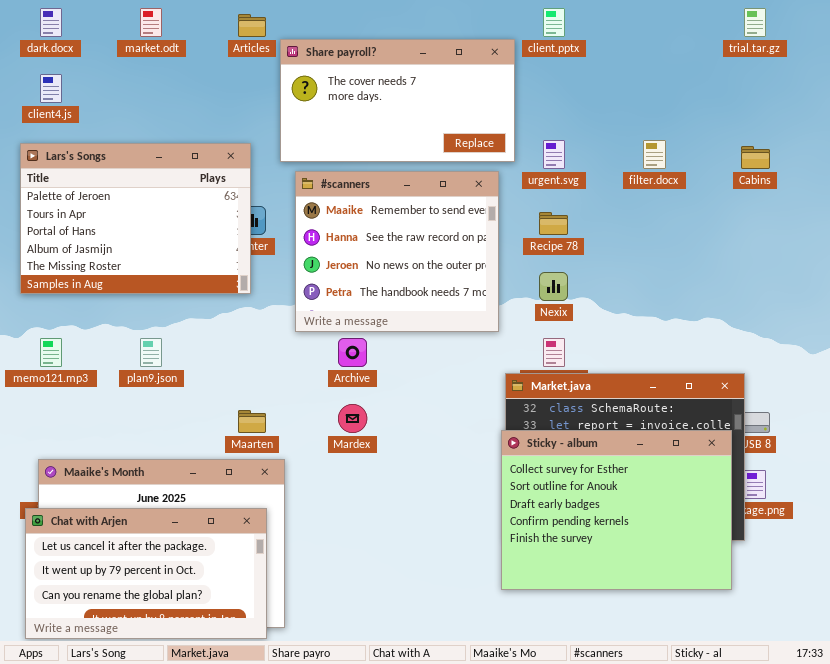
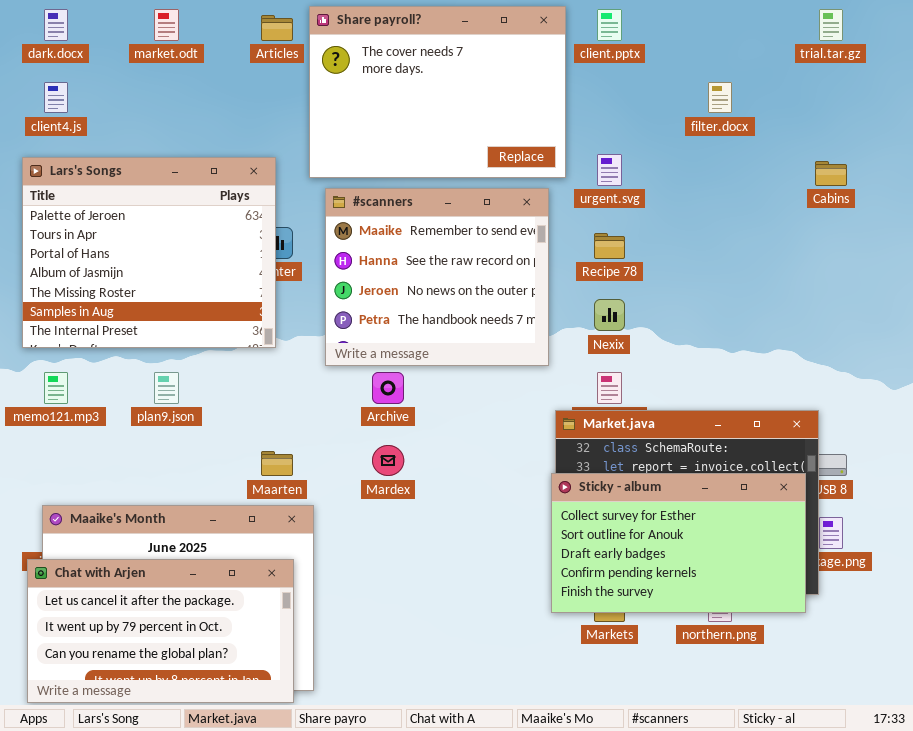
Share payroll?: [280,39,515,162] -> [309,6,566,178], resized
filter.docx: [643,140,666,169] -> [708,82,732,113], moved
Lars's Songs: [20,143,251,294] -> [22,157,276,348], resized
Sticky - album: [501,430,732,590] -> [551,473,806,613], resized

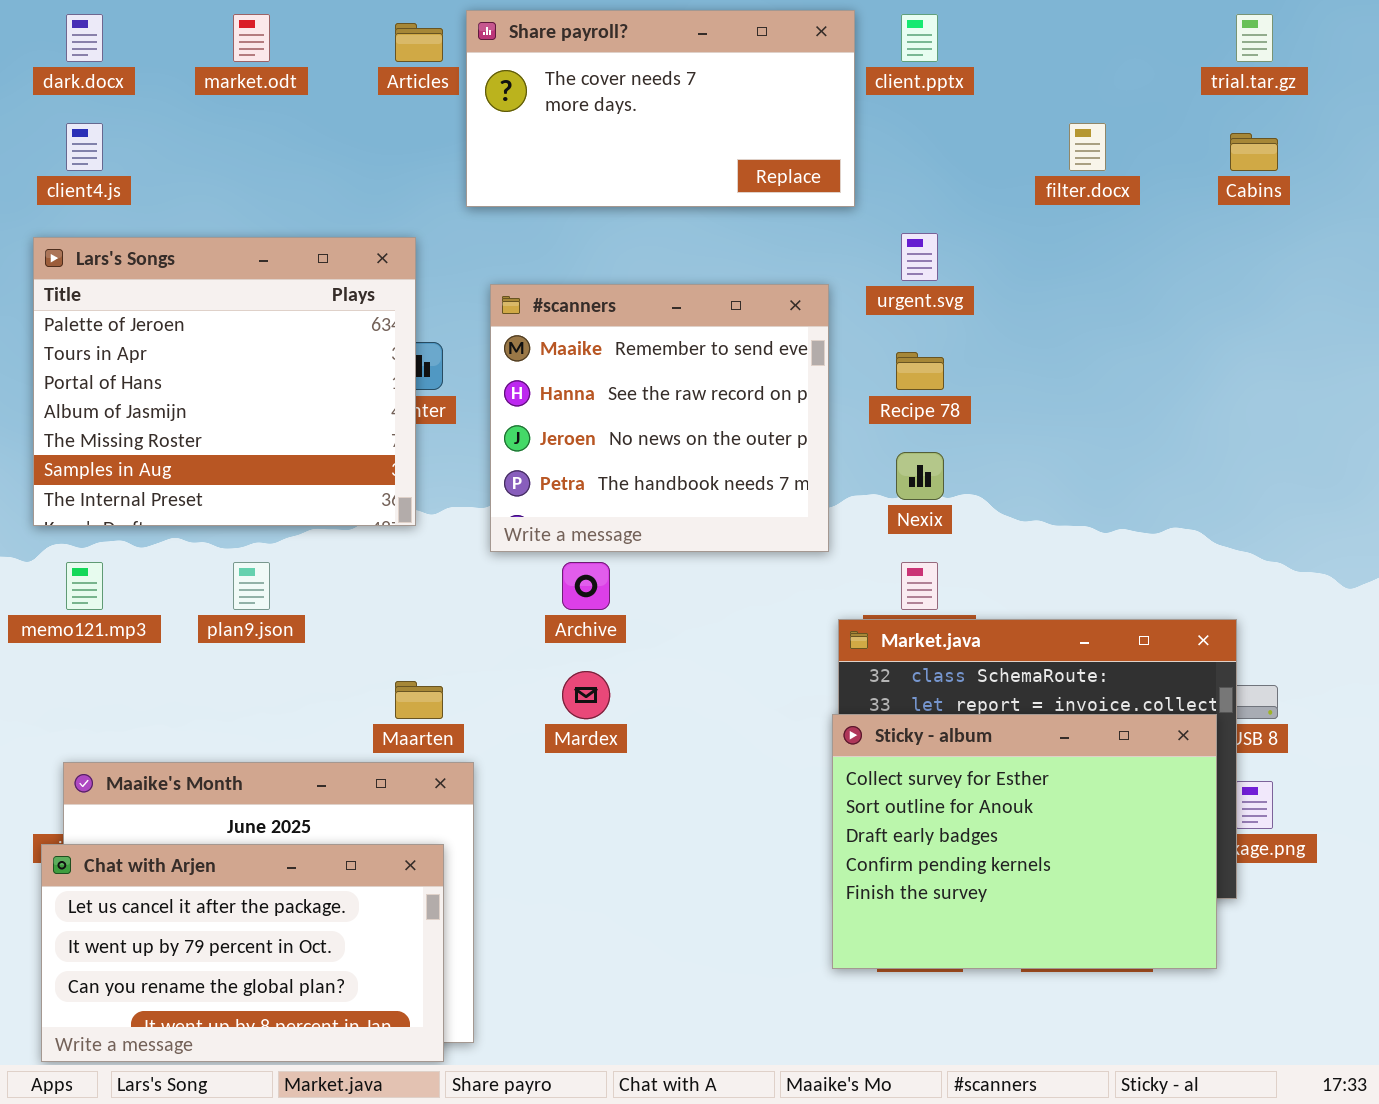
Share payroll?: [309,6,566,178] -> [466,10,855,207], resized
Cabins: [815,161,847,186] -> [1230,133,1278,171], moved
Sticky - album: [551,473,806,613] -> [832,714,1217,969], resized

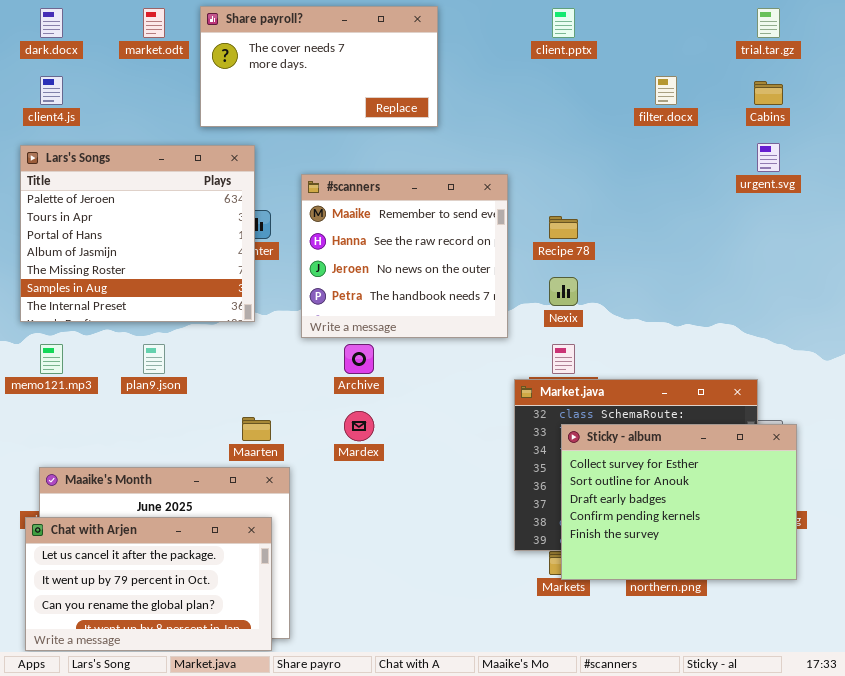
Share payroll?: [466,10,855,207] -> [200,6,438,127], moved
urgent.svg: [901,233,938,281] -> [757,143,780,172], moved
Sticky - album: [832,714,1217,969] -> [561,424,797,580], moved

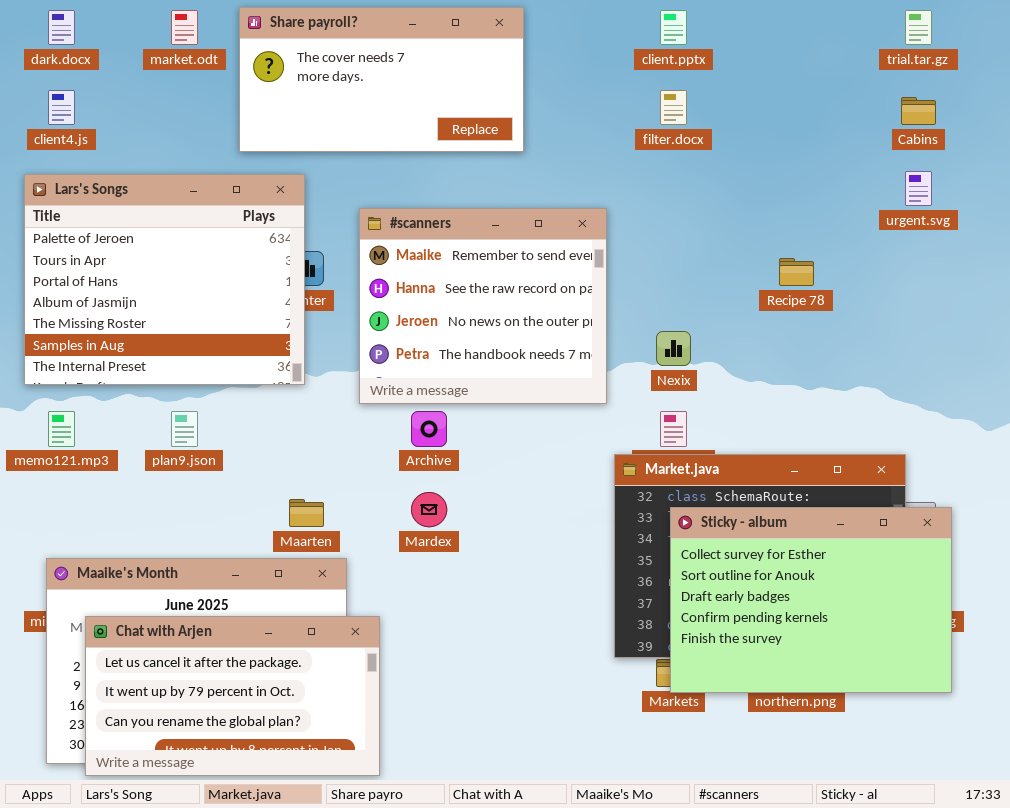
filter.docx: [655,76,677,105] -> [660,90,687,125], moved
Recipe 78: [549,216,578,239] -> [779,258,814,286], moved
Chat with Arjen: [25,517,272,651] -> [85,616,380,776], moved

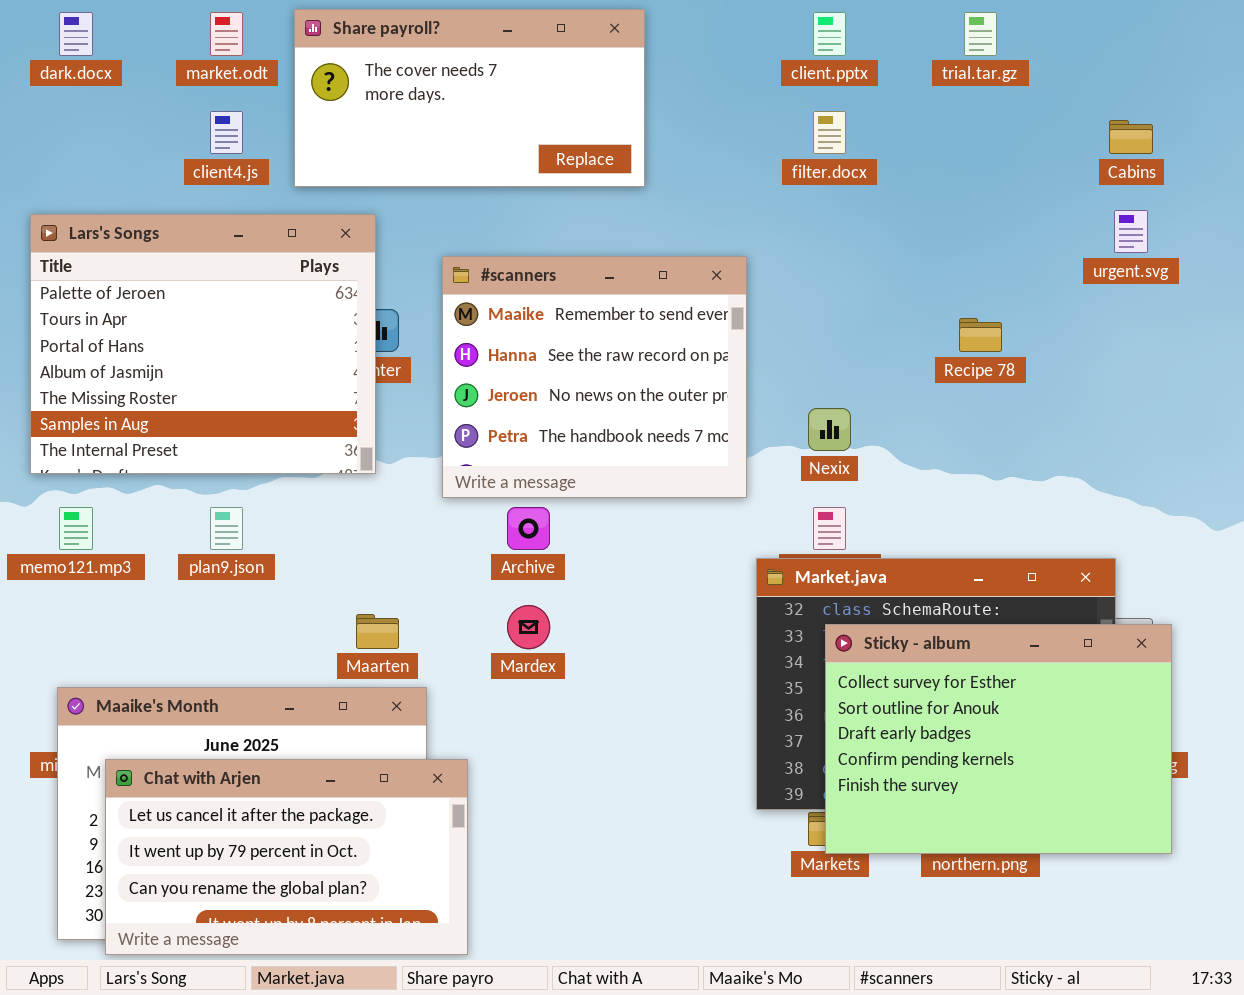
trial.tar.gz: [905,10,932,45] -> [964,12,997,56], moved
client4.js: [48,90,75,125] -> [210,111,243,154], moved

